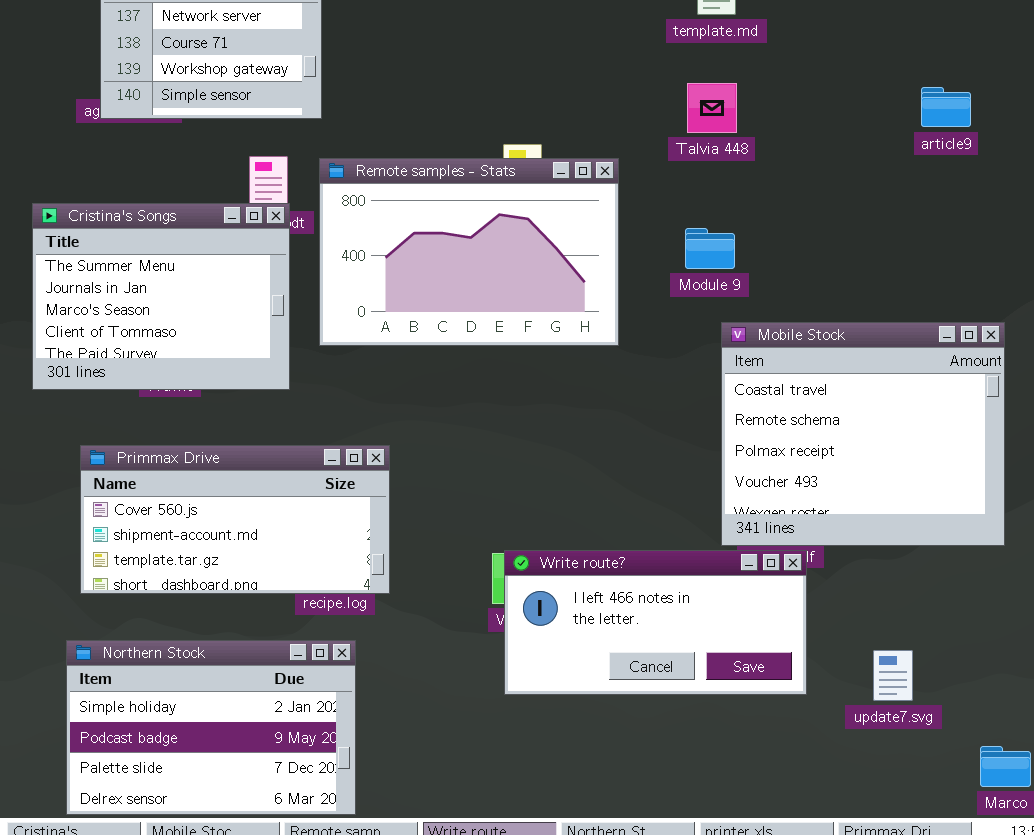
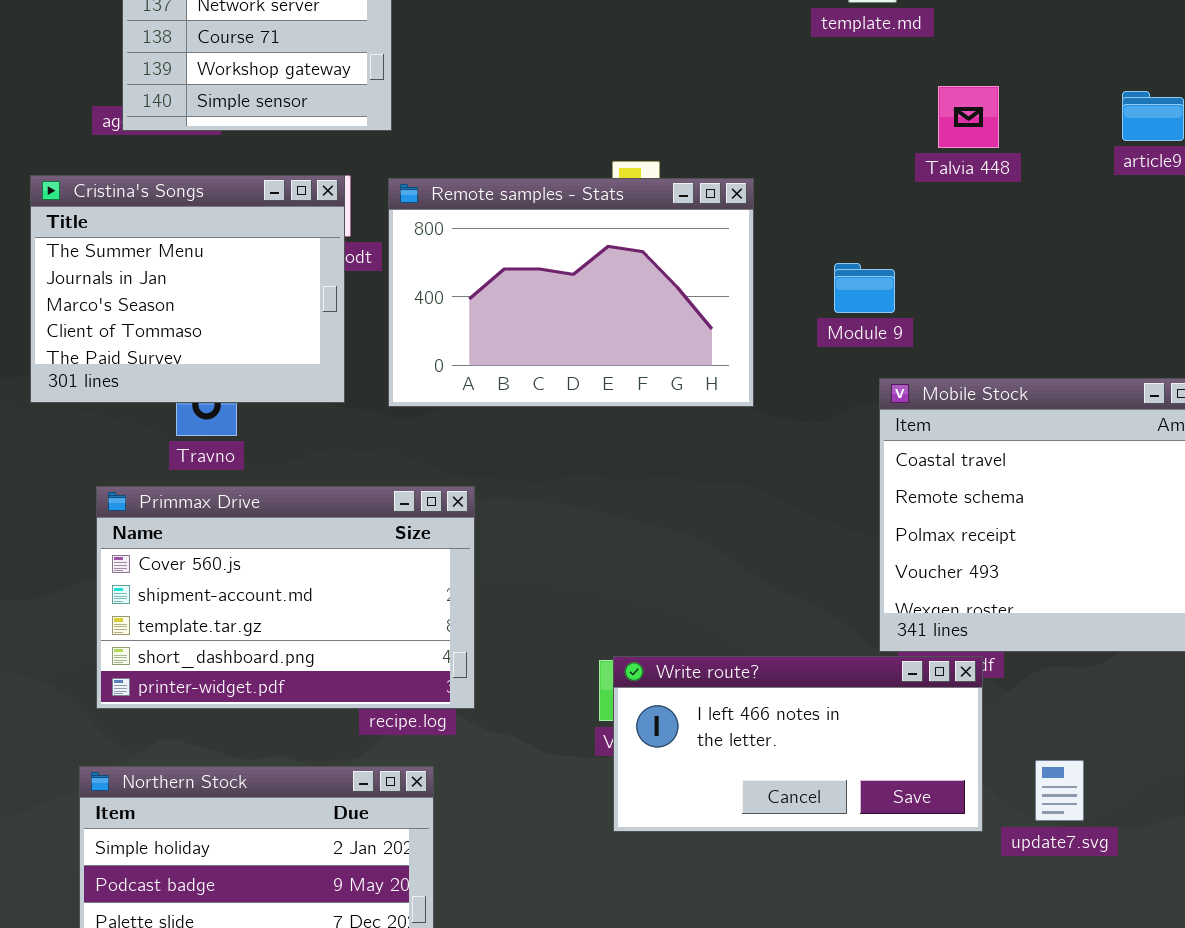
Talvia 448: [687,83,737,133] -> [938,86,999,148], moved
Cristina's Songs: [32,203,290,390] -> [30,175,345,403], moved
Primmax Drive: [80,445,390,594] -> [96,486,475,709], resized
update7.svg: [873,650,913,701] -> [1035,760,1084,821], moved

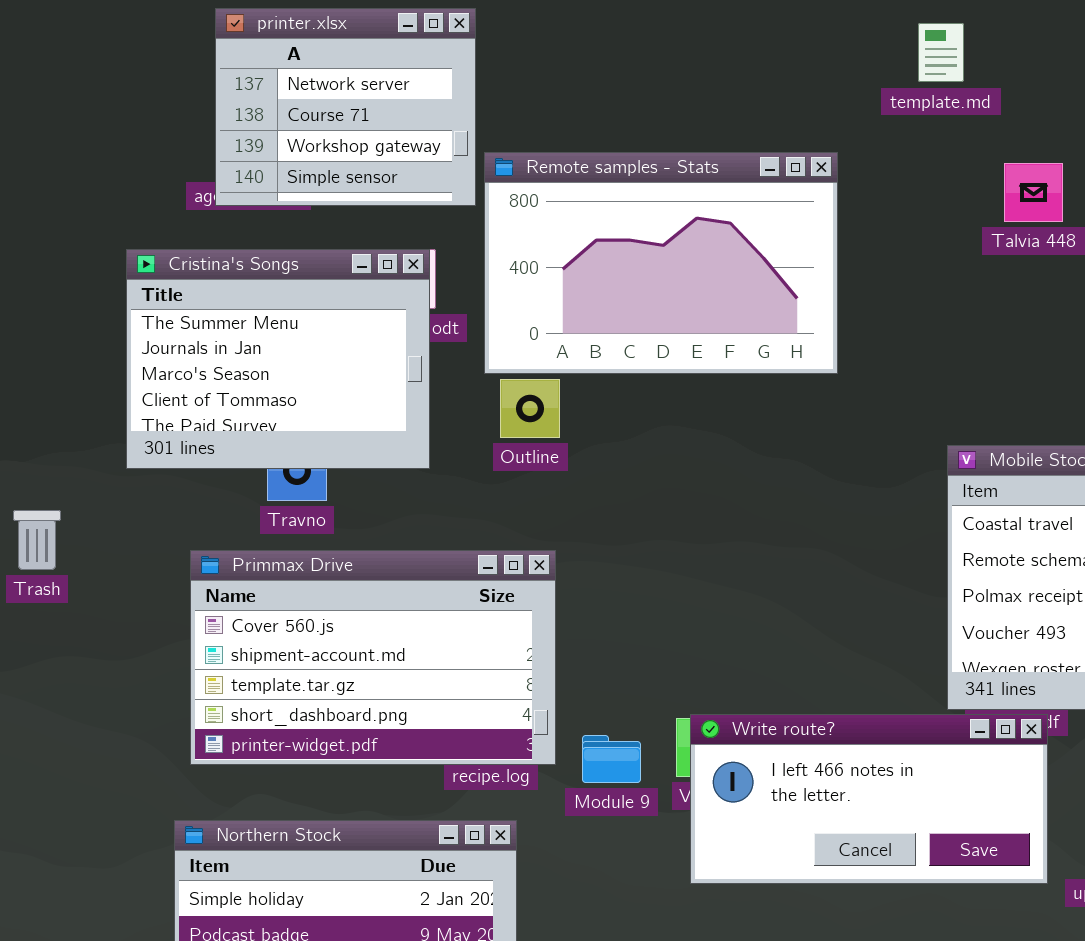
Remote samples - Stats: [388,178,754,407] -> [484,152,838,374], moved
Module 9: [834,263,895,313] -> [582,735,641,783], moved

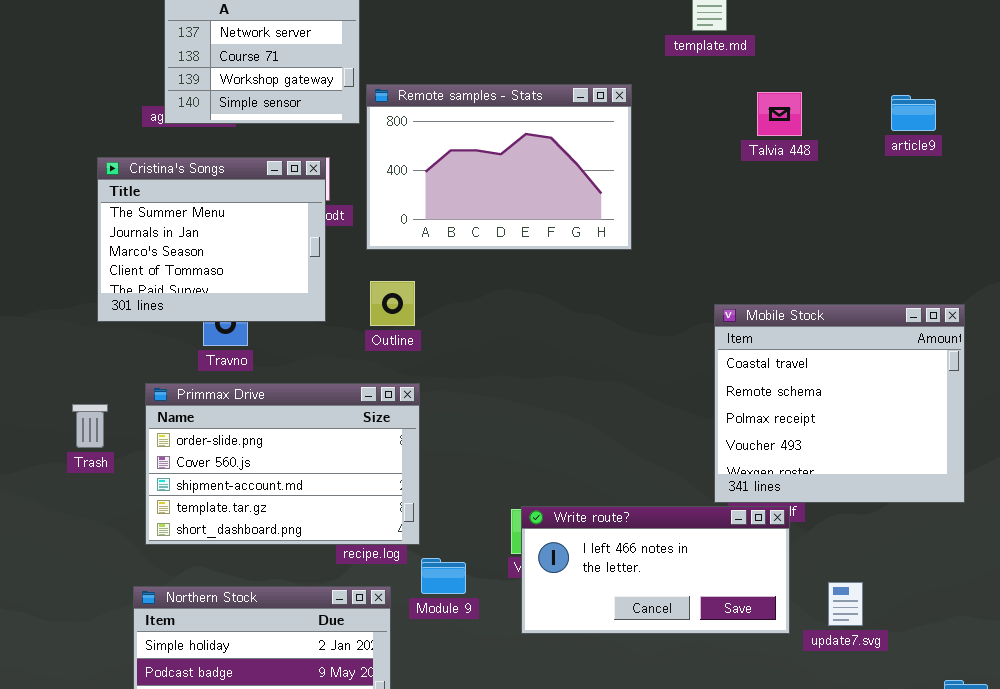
Outline: [500,379,560,438] -> [370,281,415,326], moved
Trash: [13,510,61,570] -> [72,404,108,448], moved
Primmax Drive: [190,550,556,765] -> [145,383,420,545], scrolled up 1 row
Module 9: [582,735,641,783] -> [421,558,466,594], moved

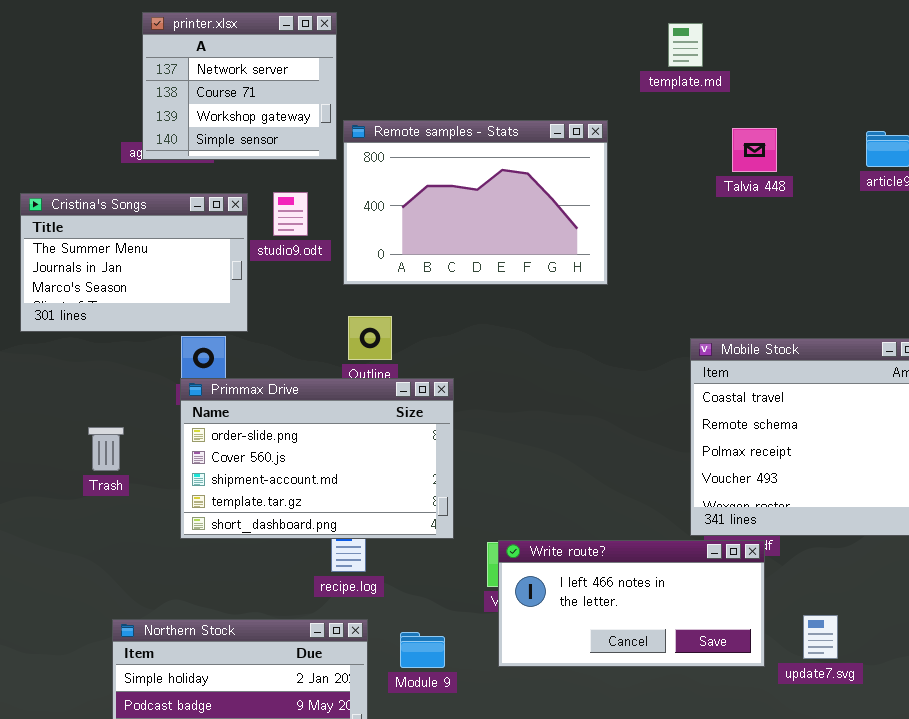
Cristina's Songs: [97,157,326,322] -> [20,193,248,332], moved, resized
Primmax Drive: [145,383,420,545] -> [180,378,454,539], moved
Trash: [72,404,108,448] -> [88,427,124,471], moved
Module 9: [421,558,466,594] -> [400,632,445,668], moved

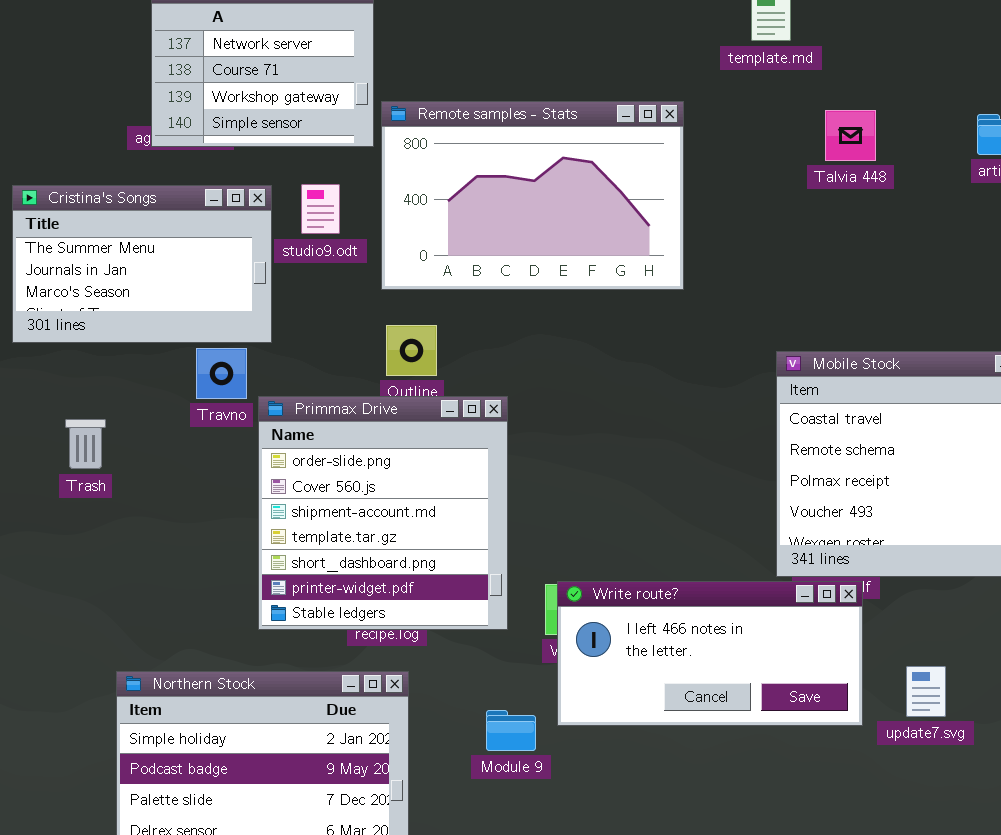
Primmax Drive: [180,378,454,539] -> [258,396,508,630], resized
Trash: [88,427,124,471] -> [65,419,106,469], moved
Module 9: [400,632,445,668] -> [486,710,536,751], moved

